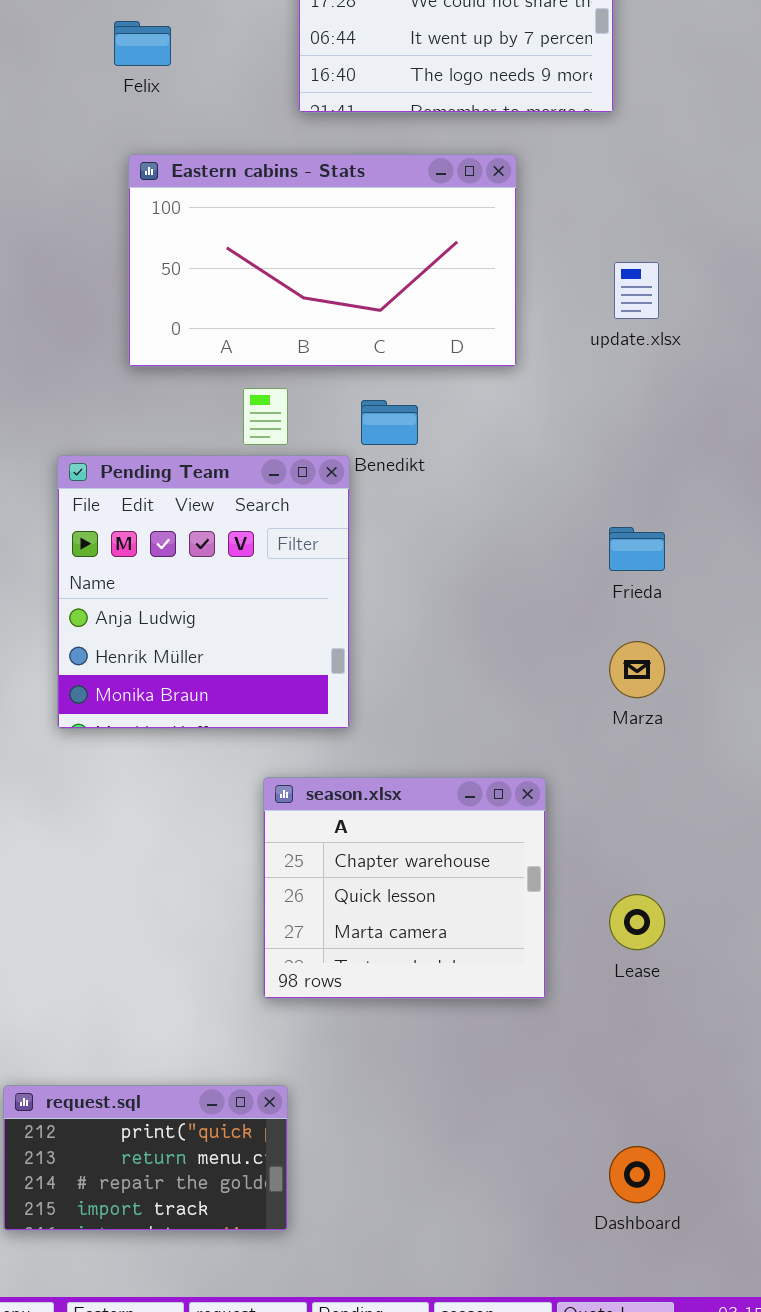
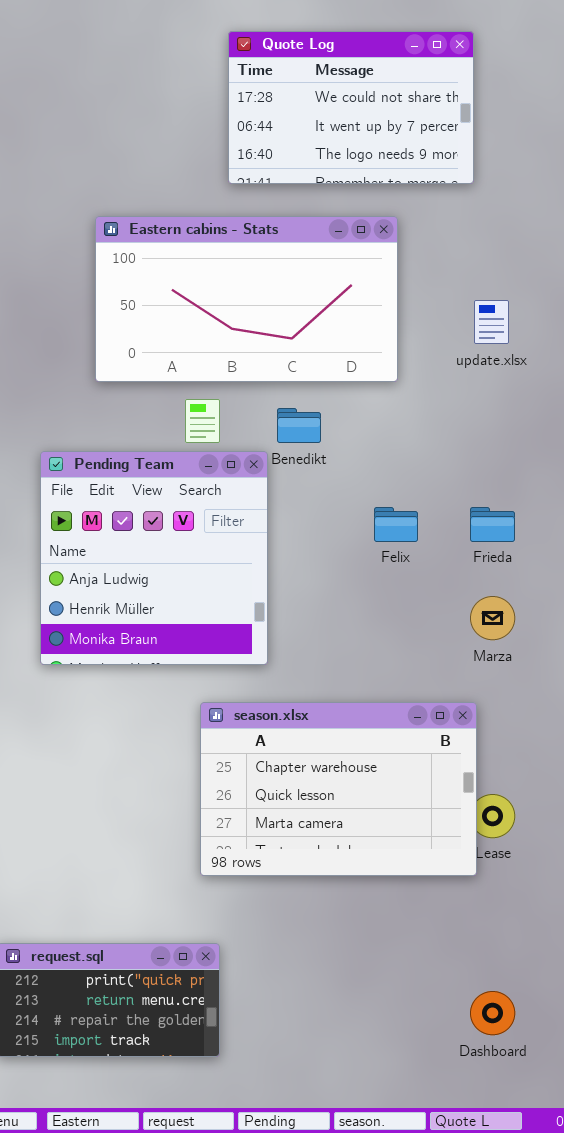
Felix: [114,21,171,66] -> [374,507,418,542], moved
season.xlsx: [263,777,546,999] -> [200,702,477,876], resized

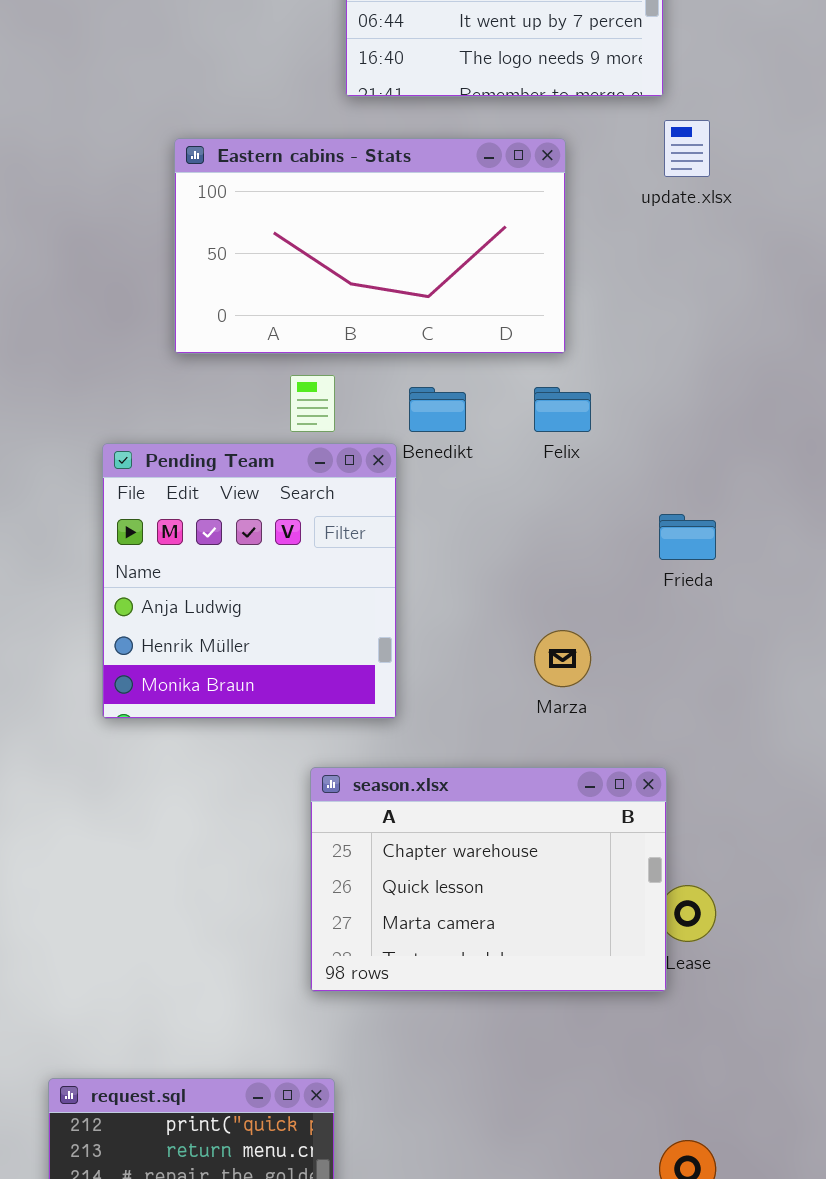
update.xlsx: [474,300,509,344] -> [664,120,710,177], moved
Felix: [374,507,418,542] -> [534,387,591,432], moved
Marza: [470,596,515,640] -> [534,630,591,687], moved

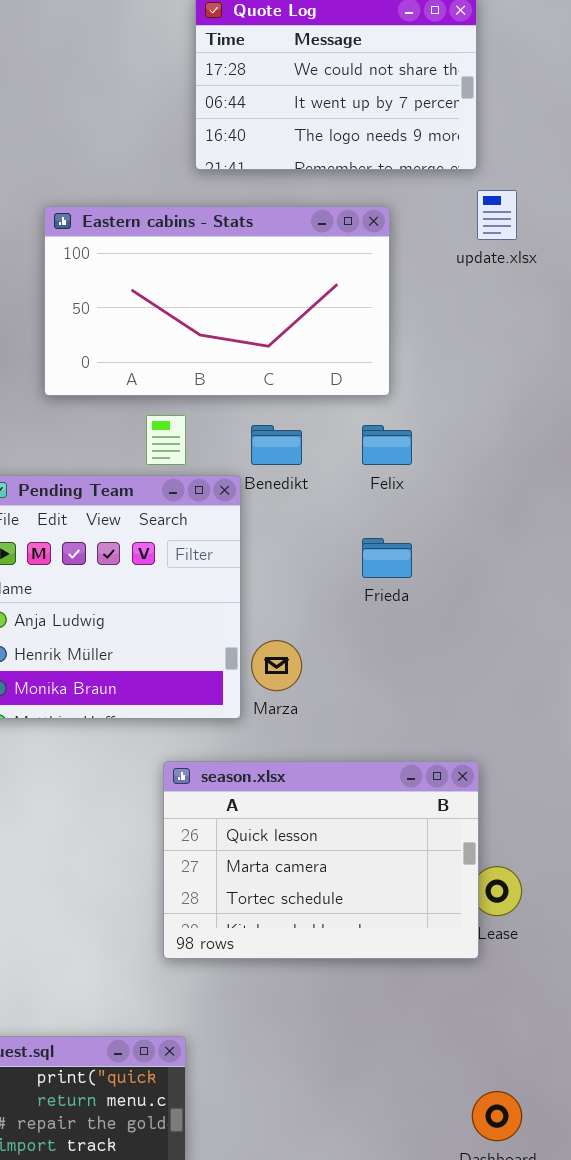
Frieda: [659,514,716,560] -> [362,538,412,578], moved
Marza: [534,630,591,687] -> [251,640,302,691], moved
season.xlsx: [310,767,667,992] -> [163,761,479,959], scrolled down 1 row

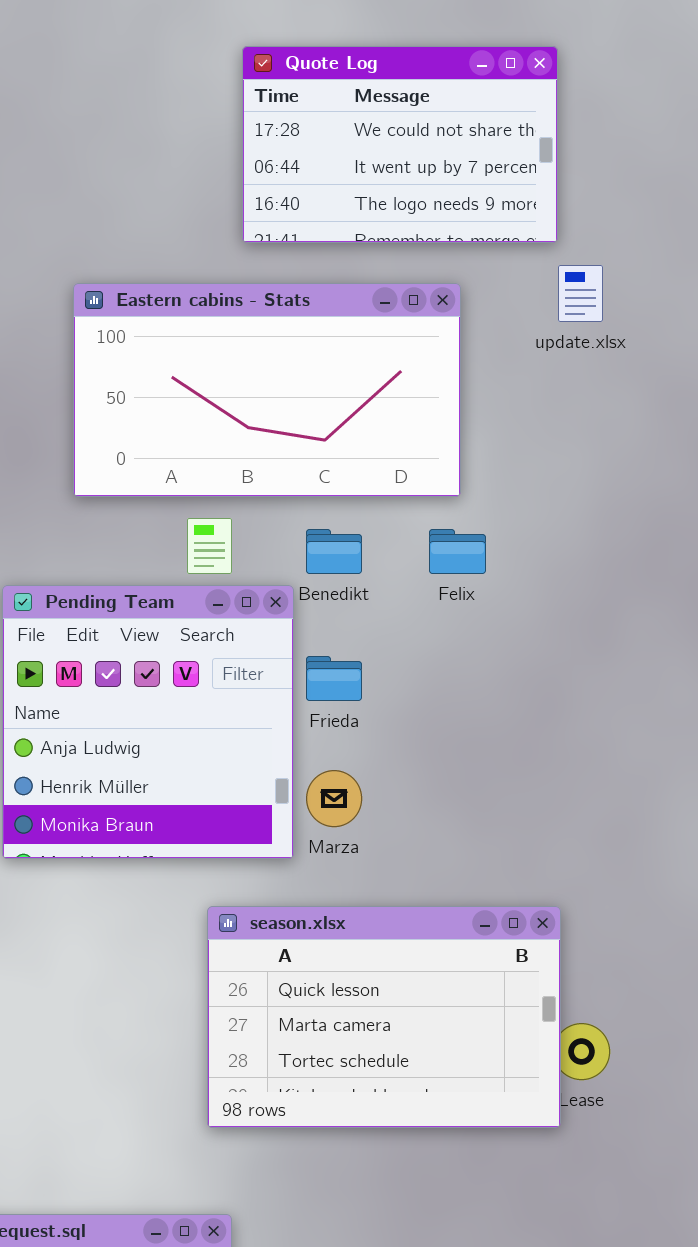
Frieda: [362,538,412,578] -> [306,656,362,701], moved

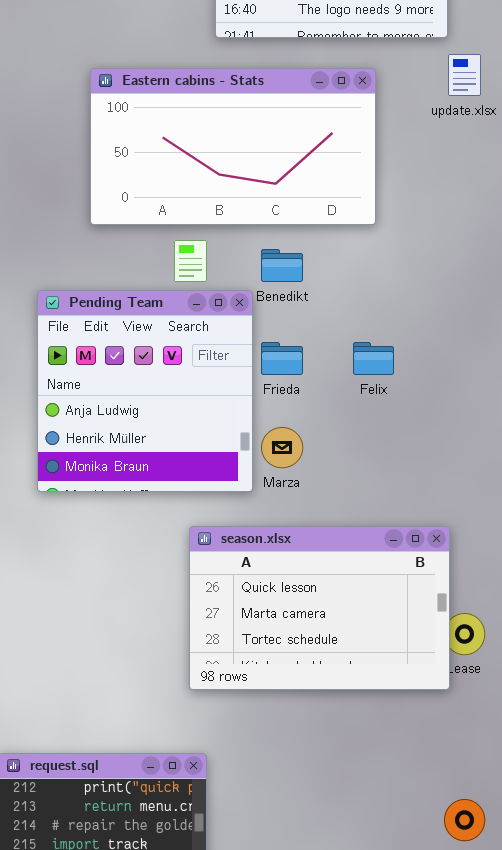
Felix: [429,529,486,574] -> [353,342,394,375], moved

